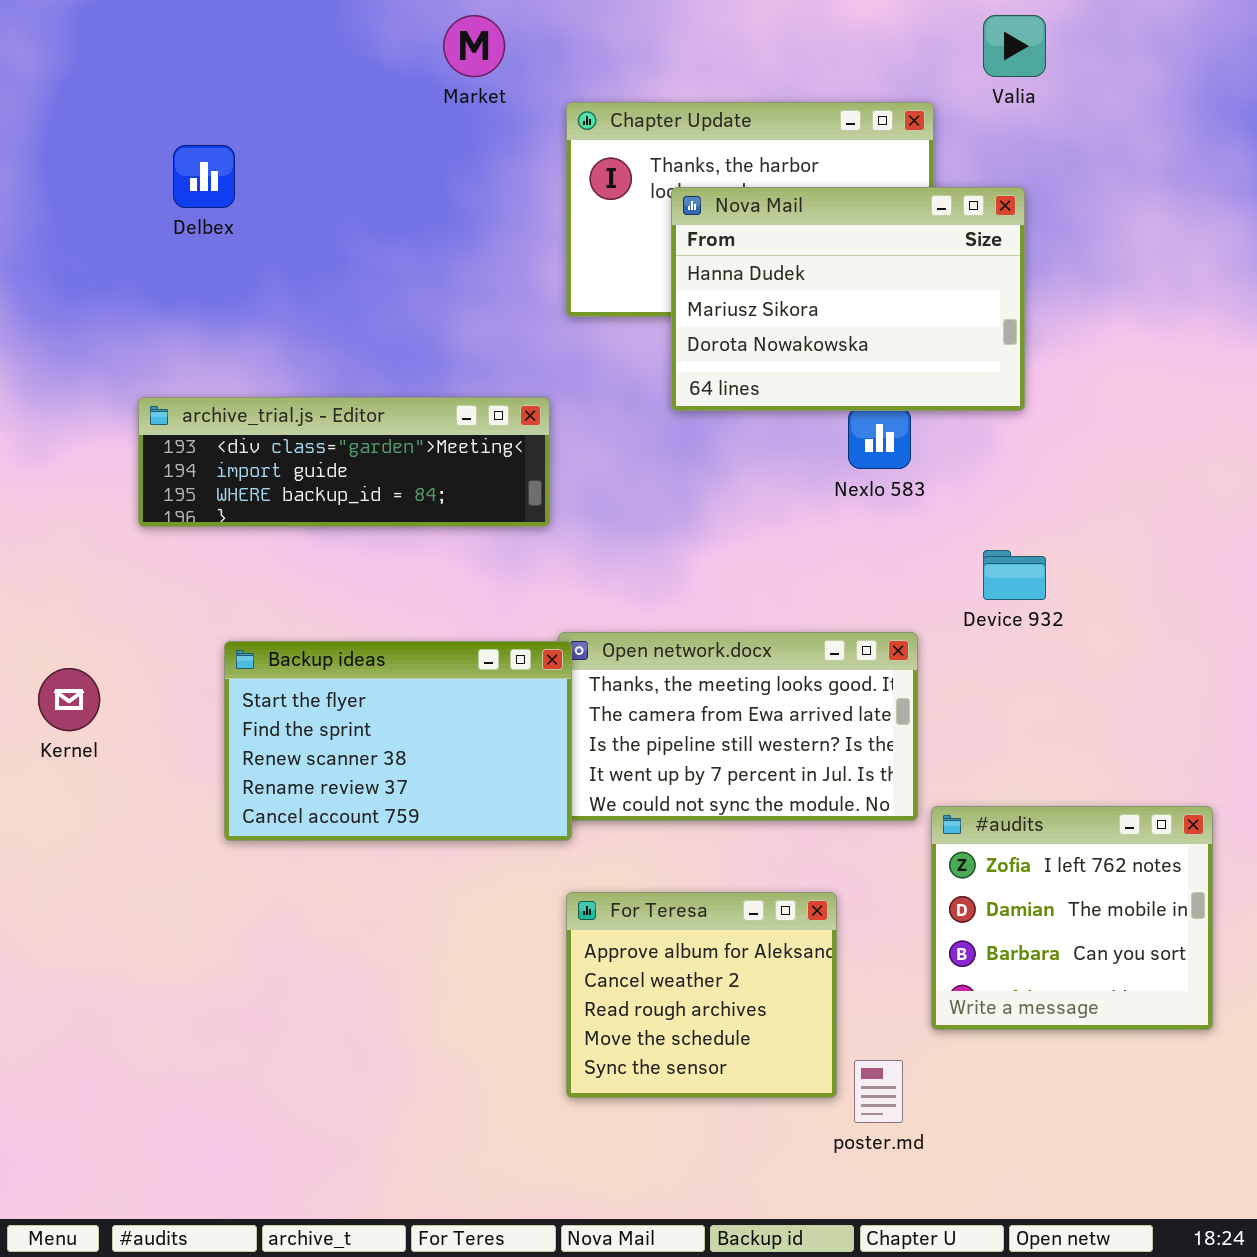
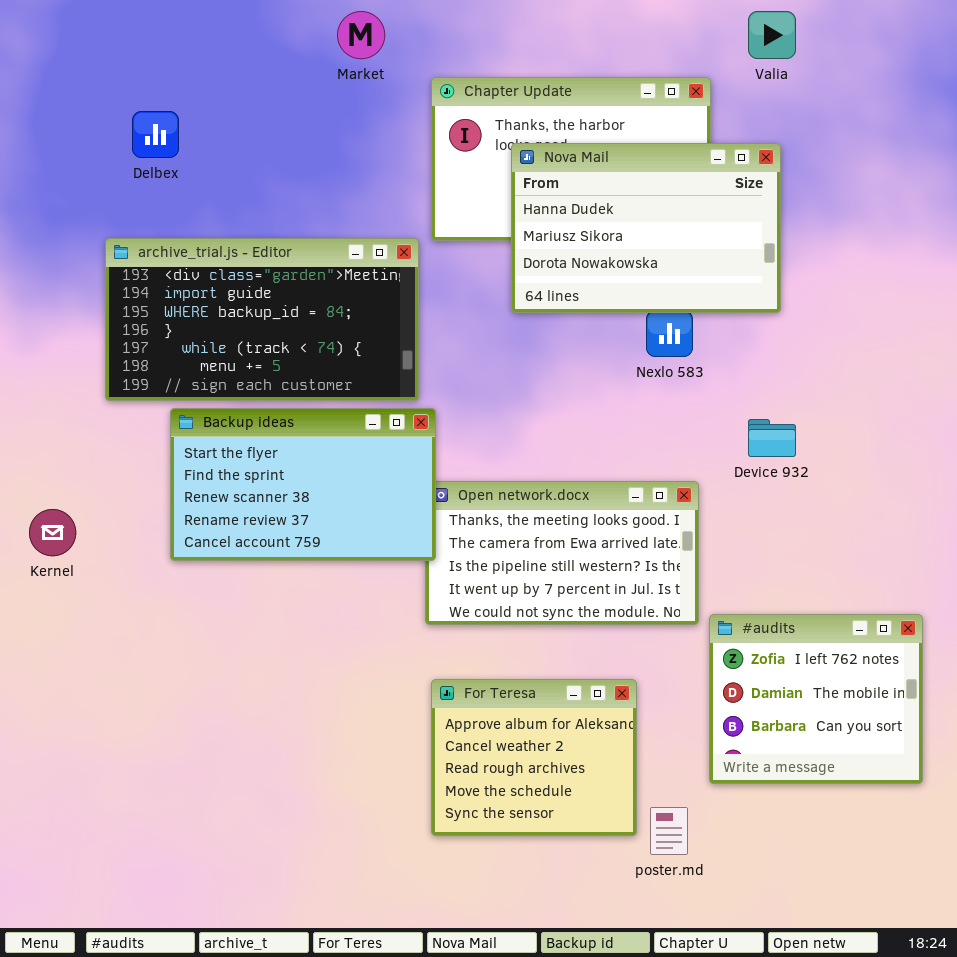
archive_trial.js - Editor: [138,397,550,527] -> [105,238,419,401], resized
Backup ideas: [224,641,572,841] -> [170,408,436,561], moved

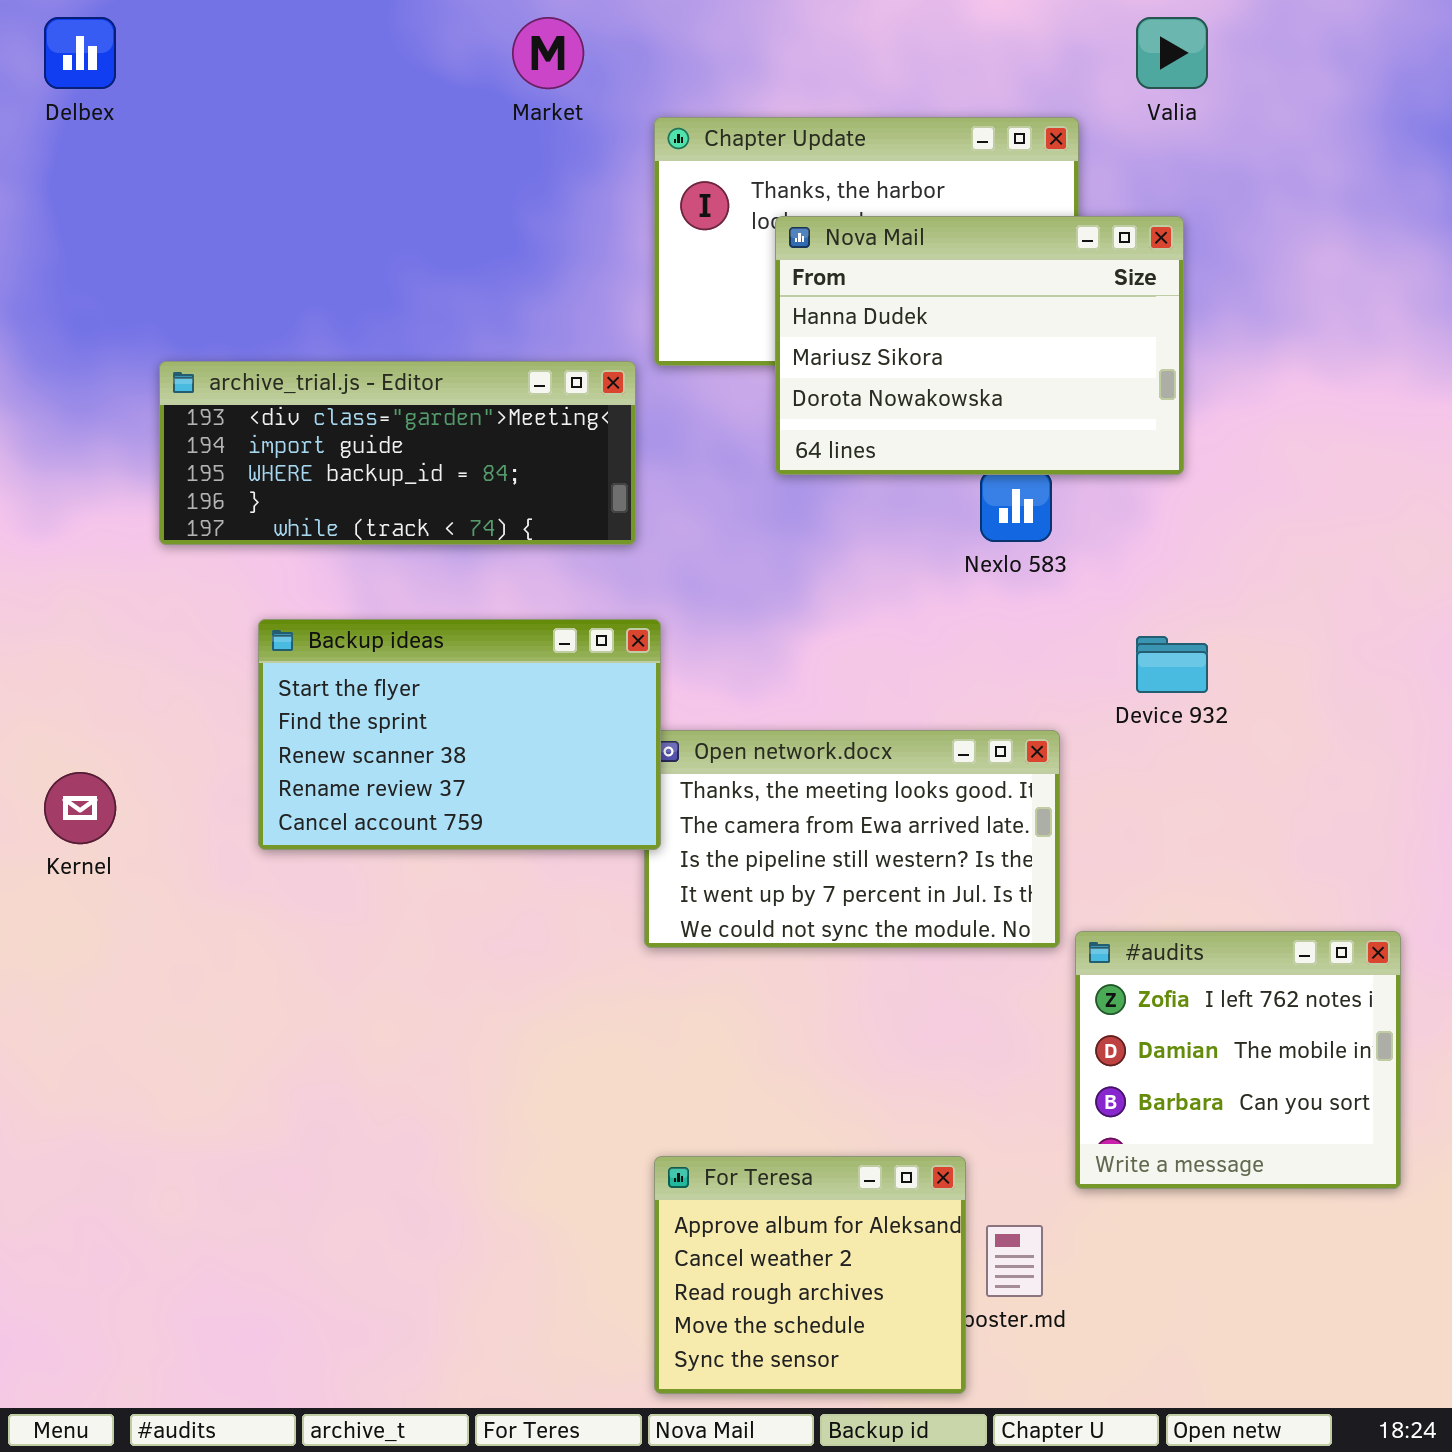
Delbex: [132,111,179,158] -> [44,17,116,89], moved
archive_trial.js - Editor: [105,238,419,401] -> [159,361,636,545], resized
For Teresa: [431,679,637,836] -> [654,1156,966,1394], moved

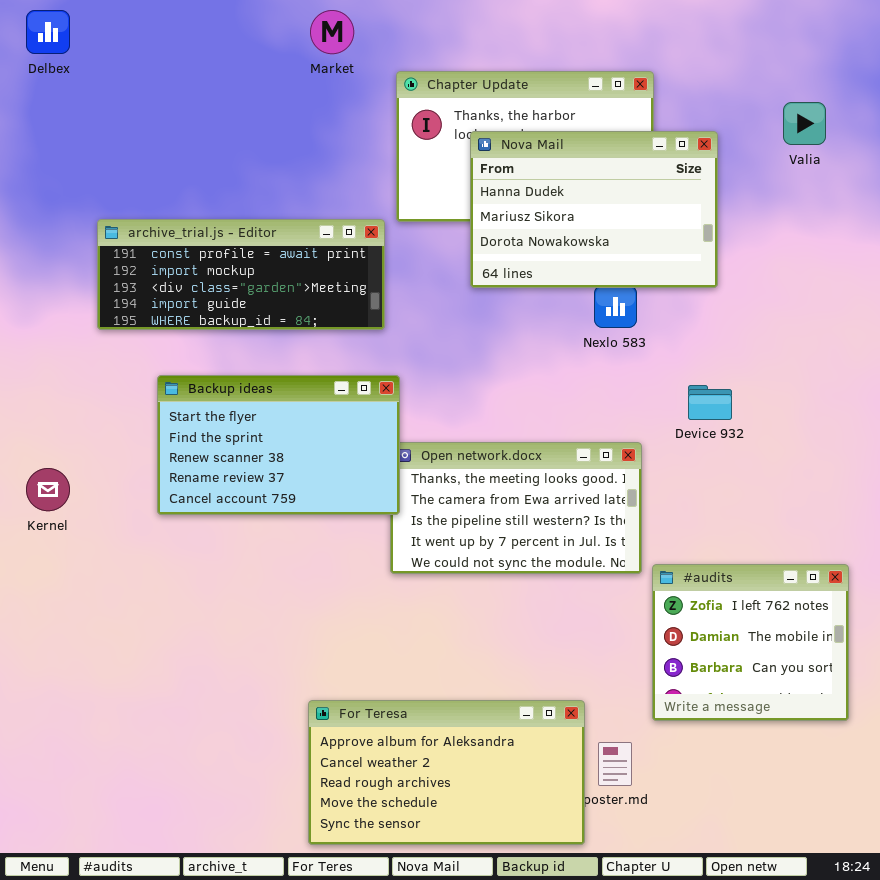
Valia: [1136,17,1208,89] -> [783,102,826,145], moved
archive_trial.js - Editor: [159,361,636,545] -> [97,219,385,330], scrolled up 2 rows
For Teresa: [654,1156,966,1394] -> [308,700,585,845], resized

